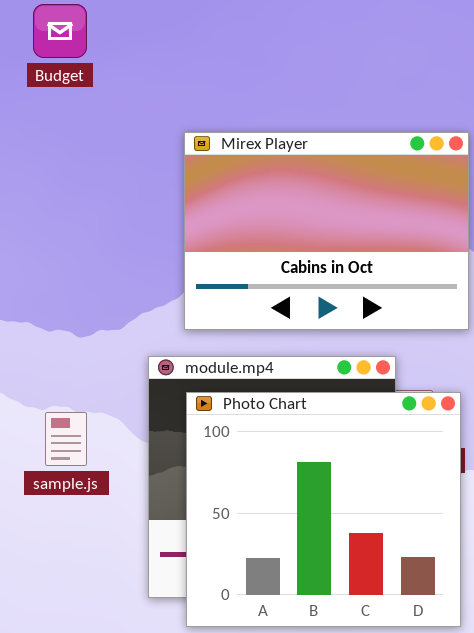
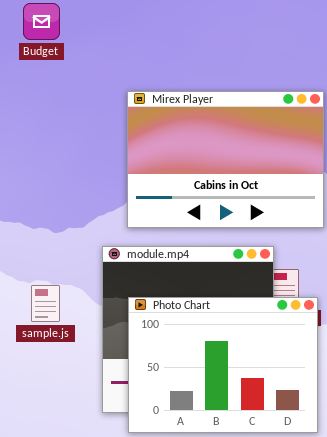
Photo Chart: [186,392,461,627] -> [128,297,318,433], resized

